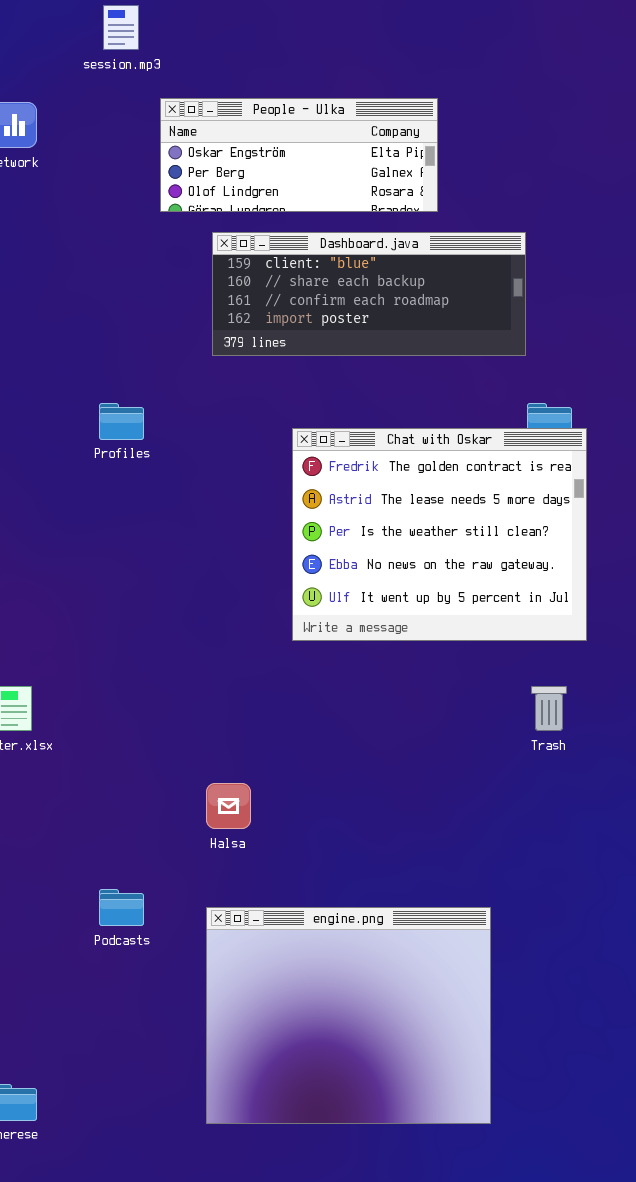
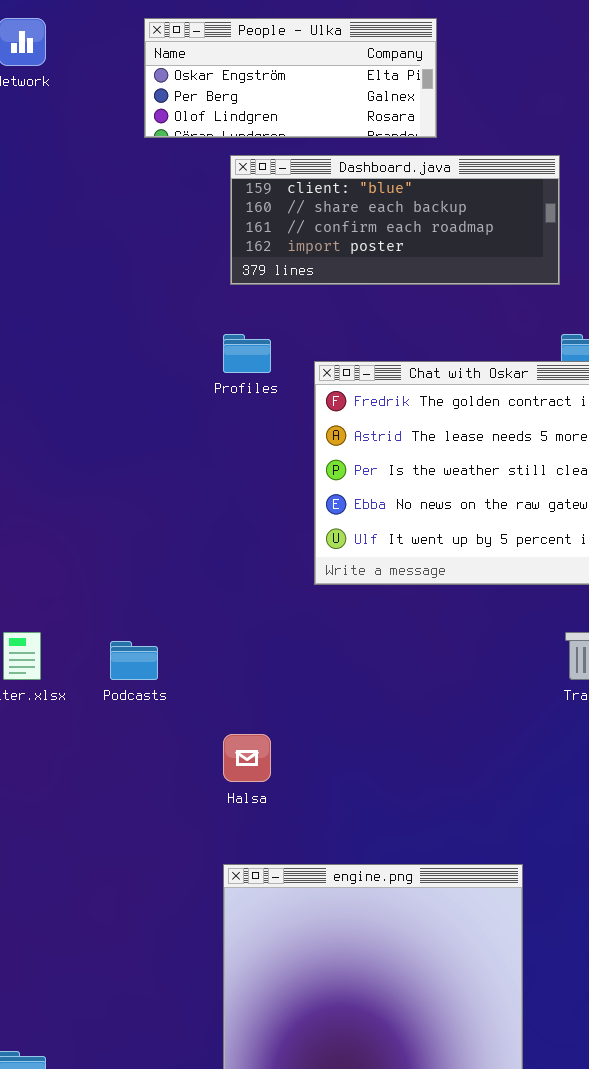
People - Ulka: [160,98,438,212] -> [144,18,437,138], moved
Profiles: [99,403,144,440] -> [223,334,271,373], moved
Podcasts: [99,889,144,926] -> [110,641,158,680], moved

